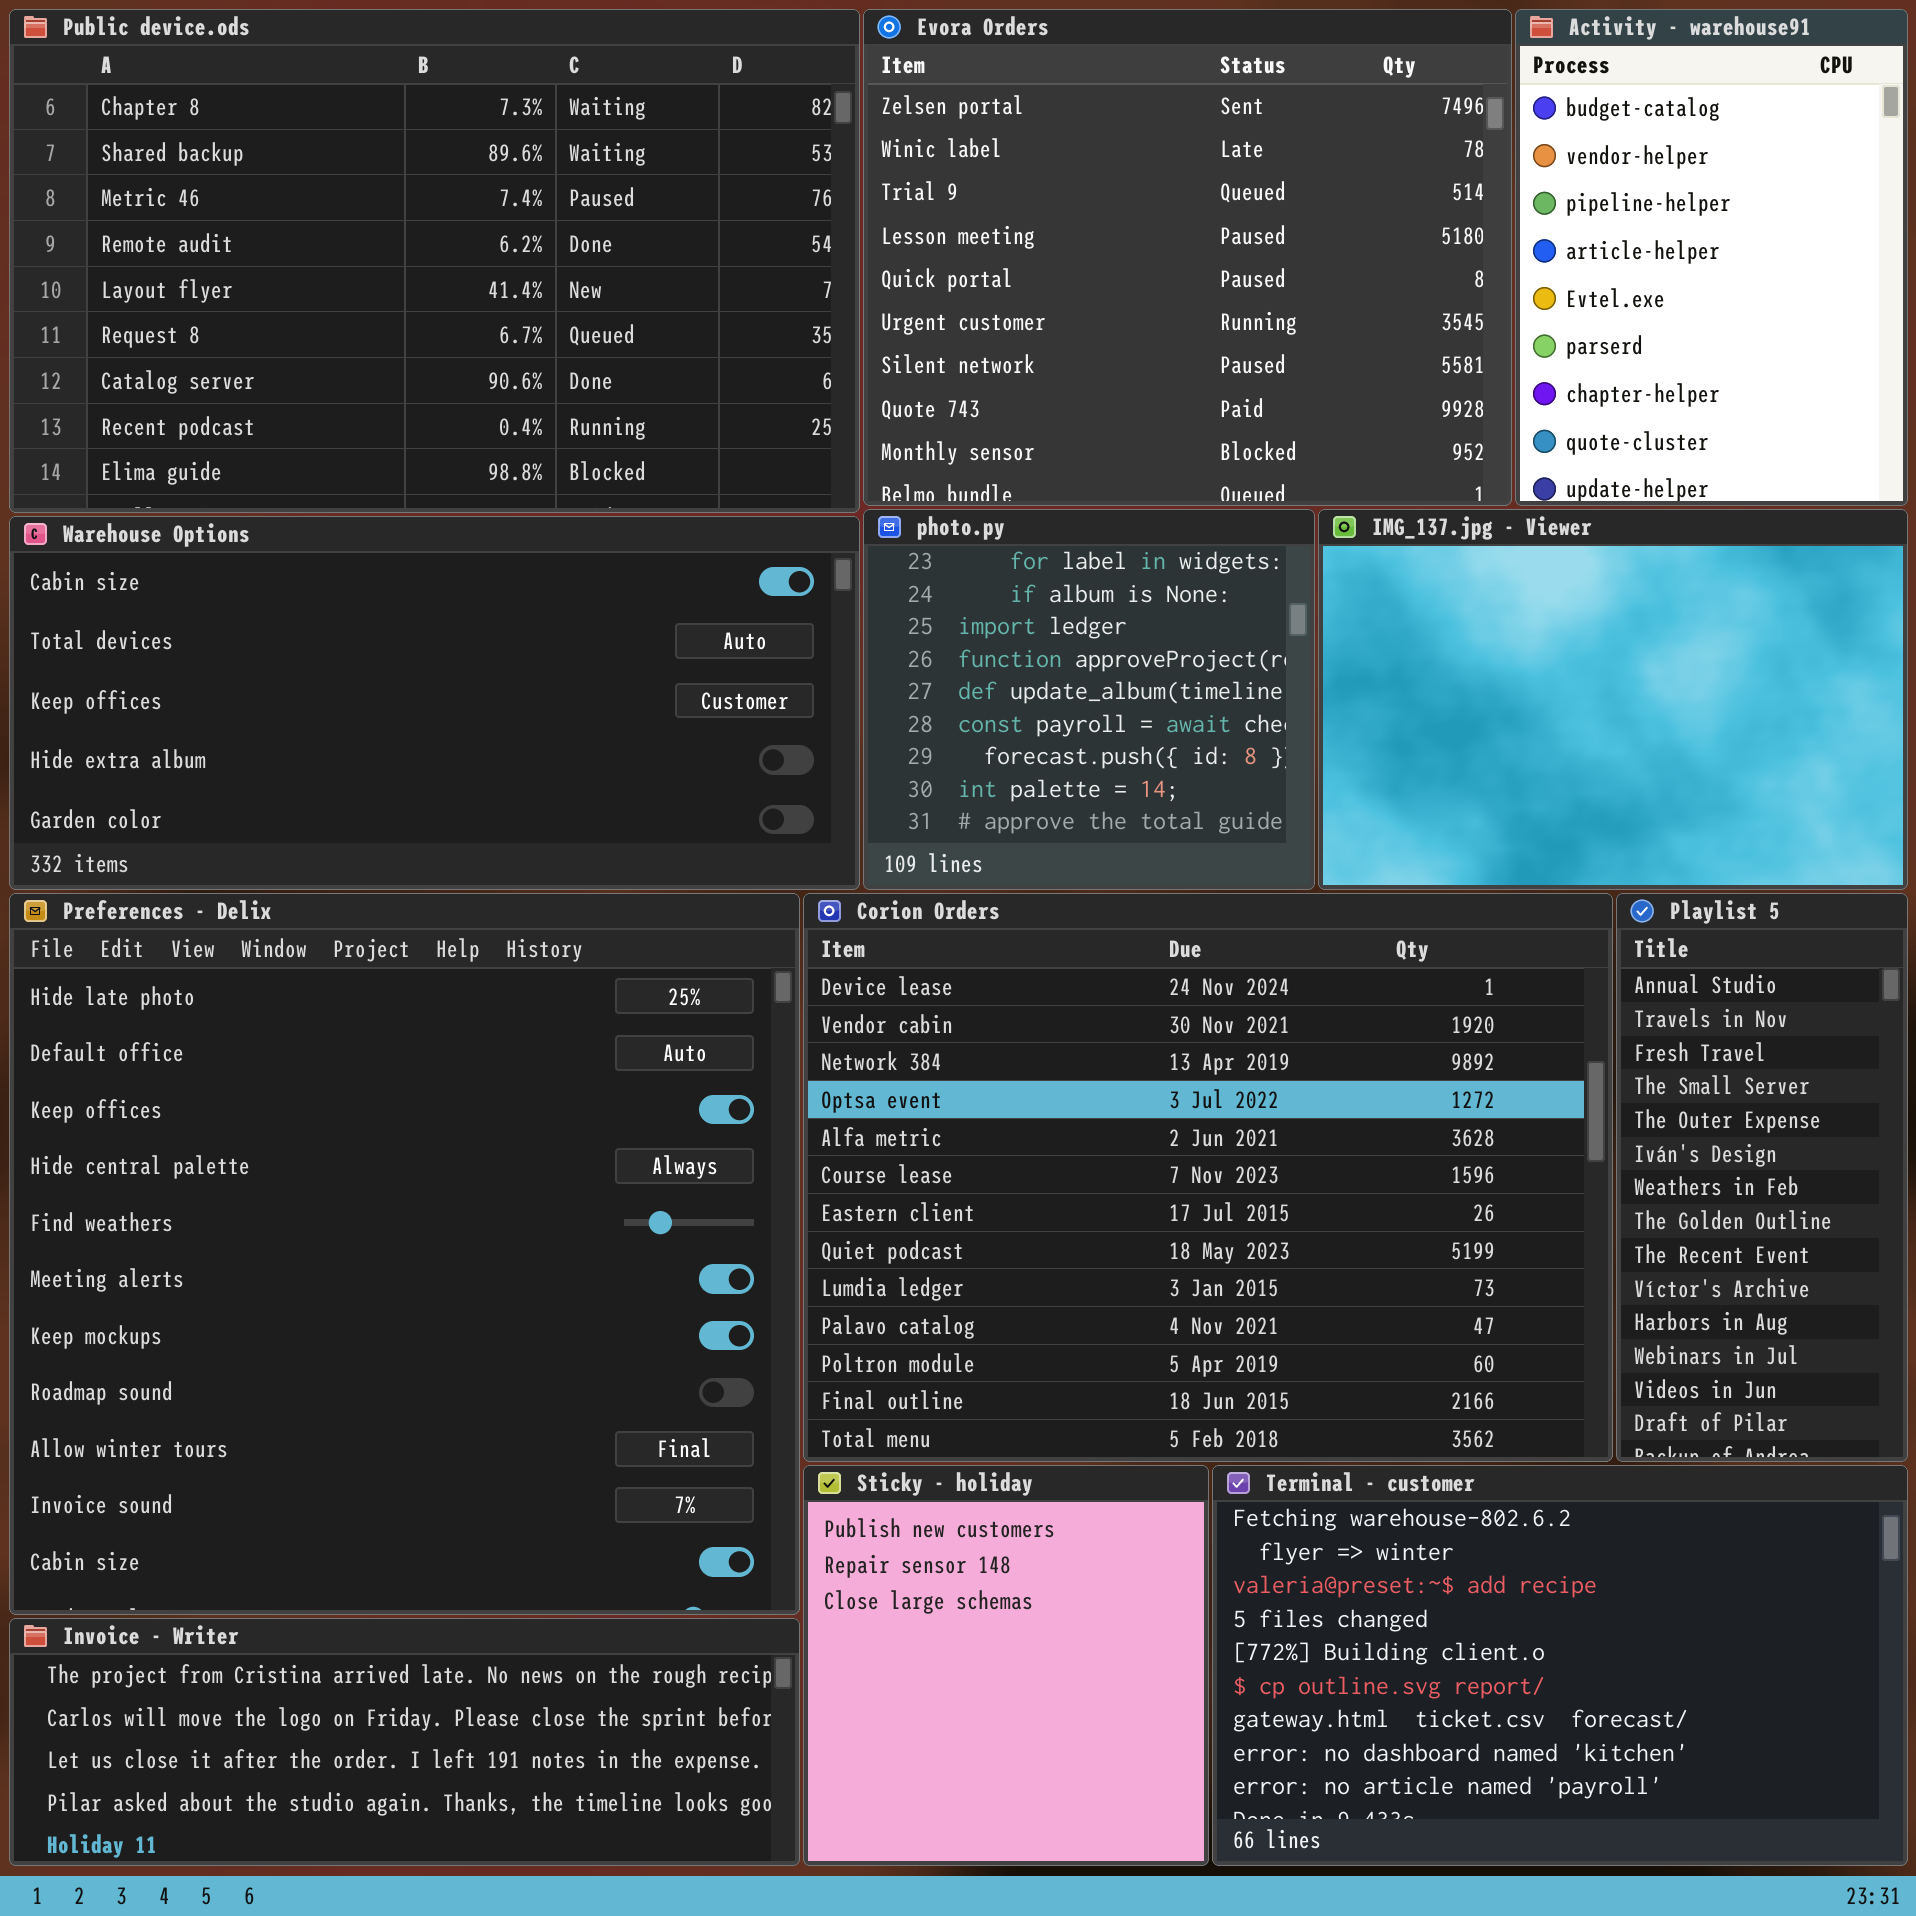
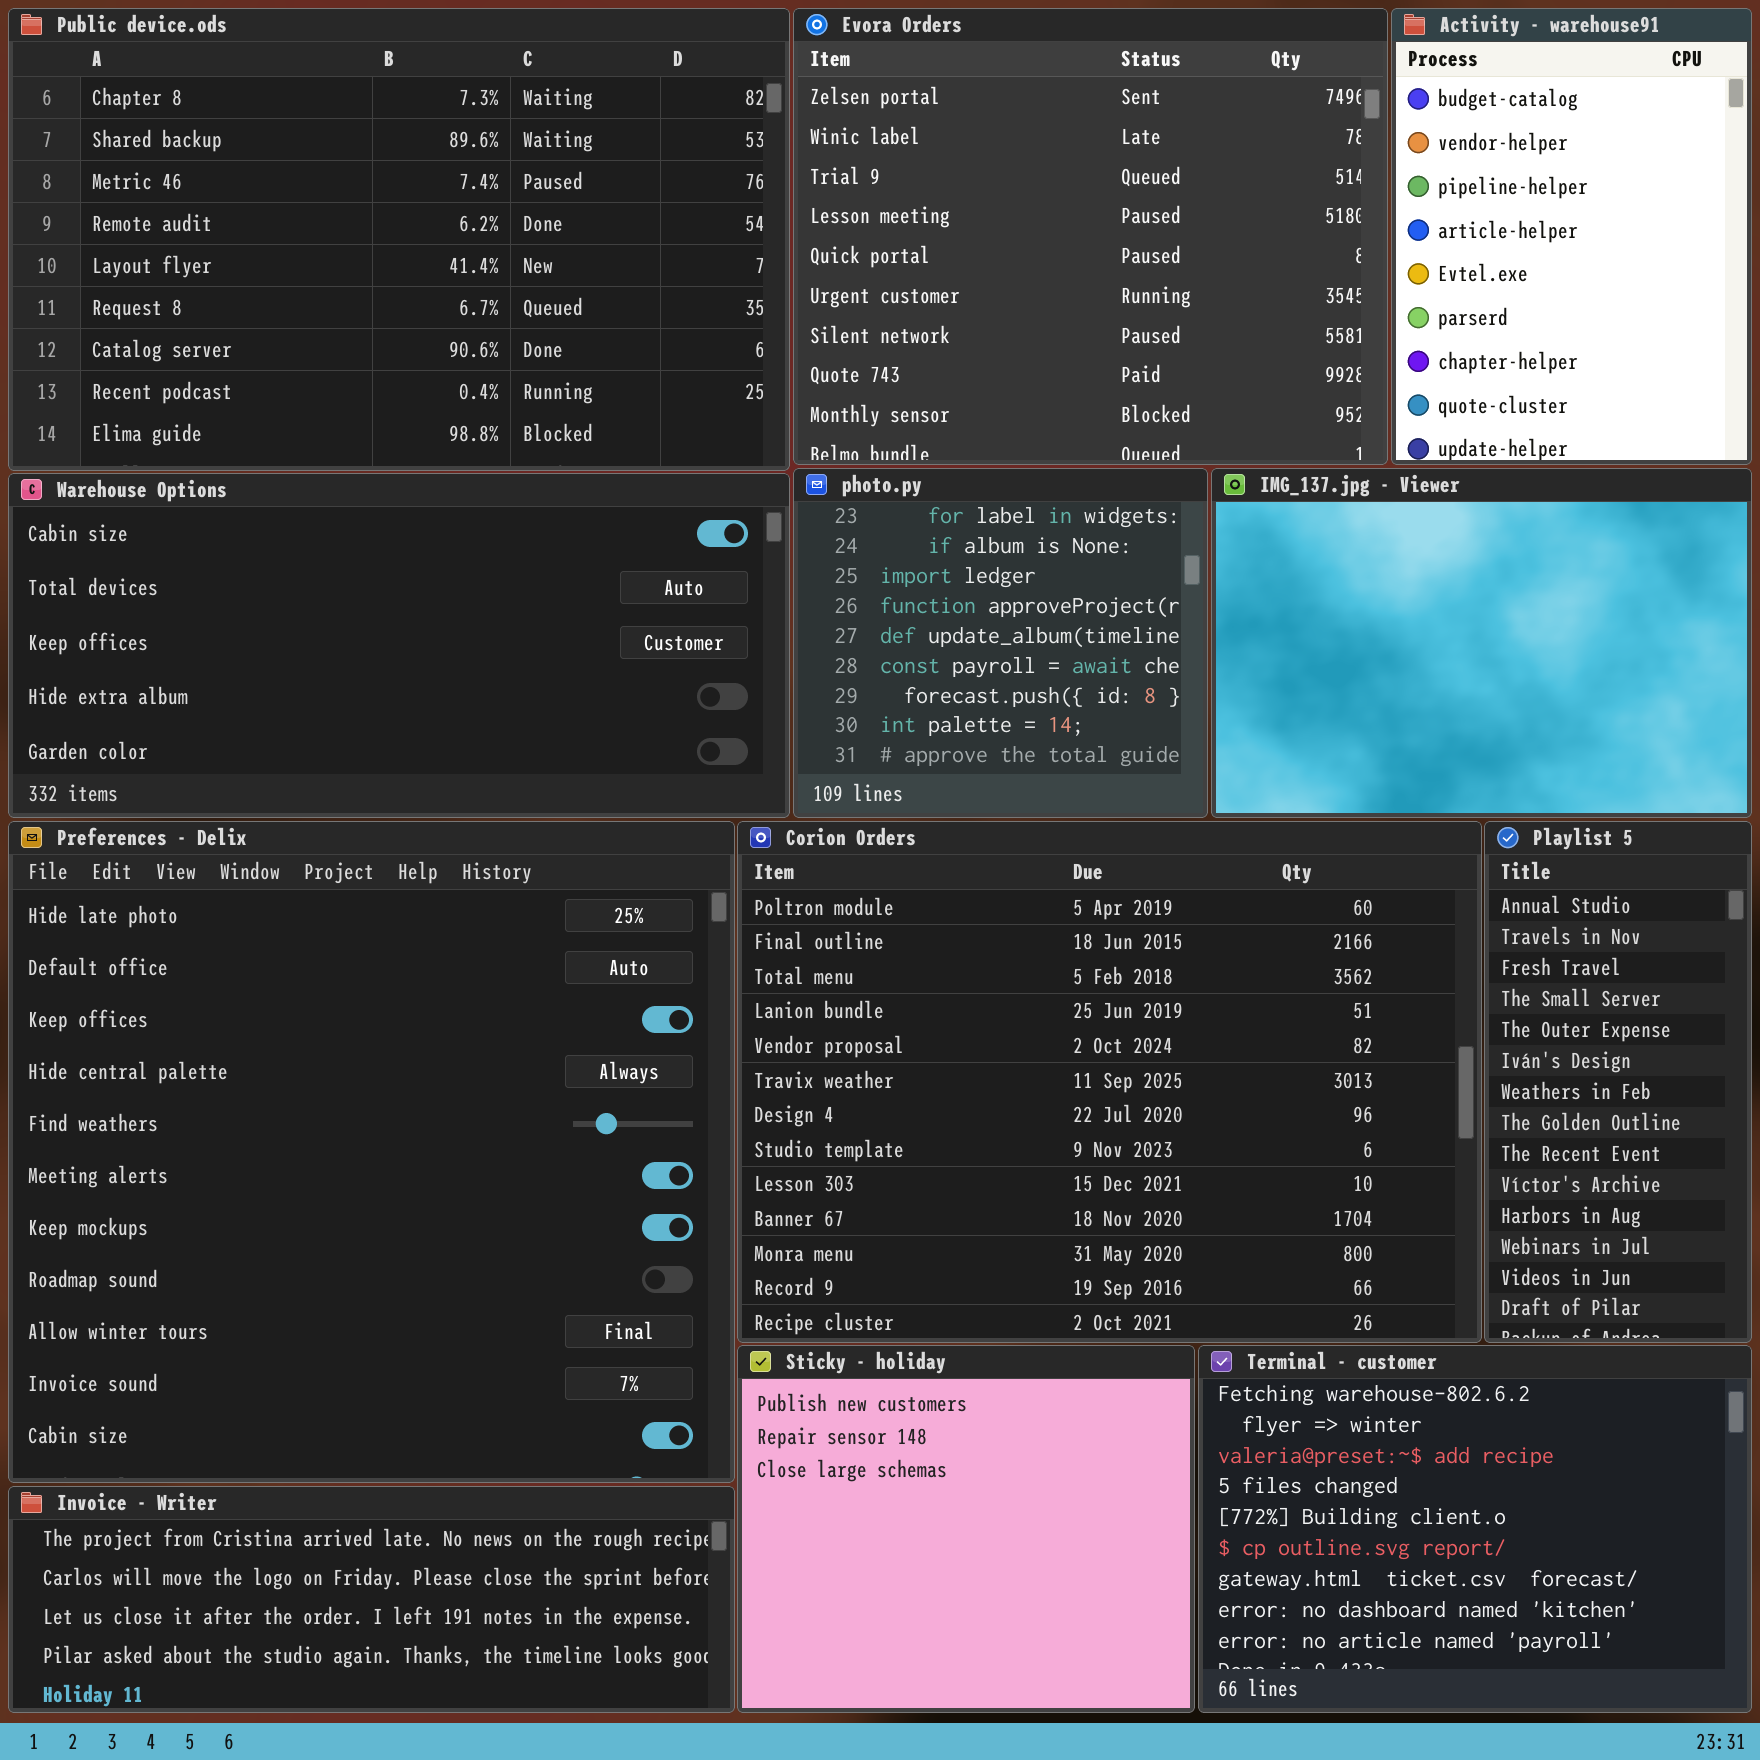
Corion Orders: [803,893,1613,1462] -> [737,821,1482,1343], scrolled down 10 rows
Sticky - holiday: [803,1465,1209,1866] -> [737,1345,1195,1713], resized
Terminal - customer: [1212,1465,1908,1866] -> [1198,1345,1752,1713], resized

